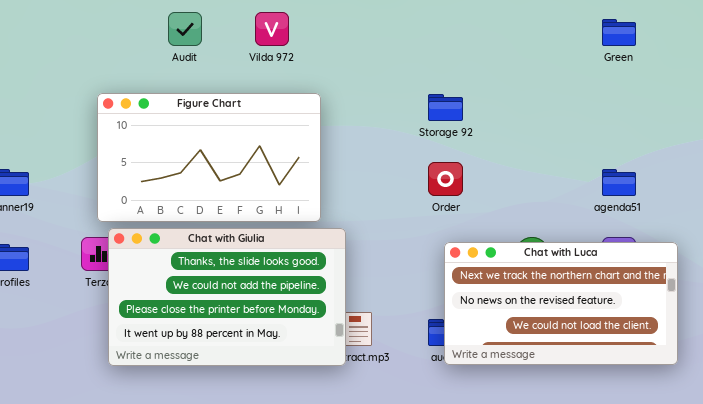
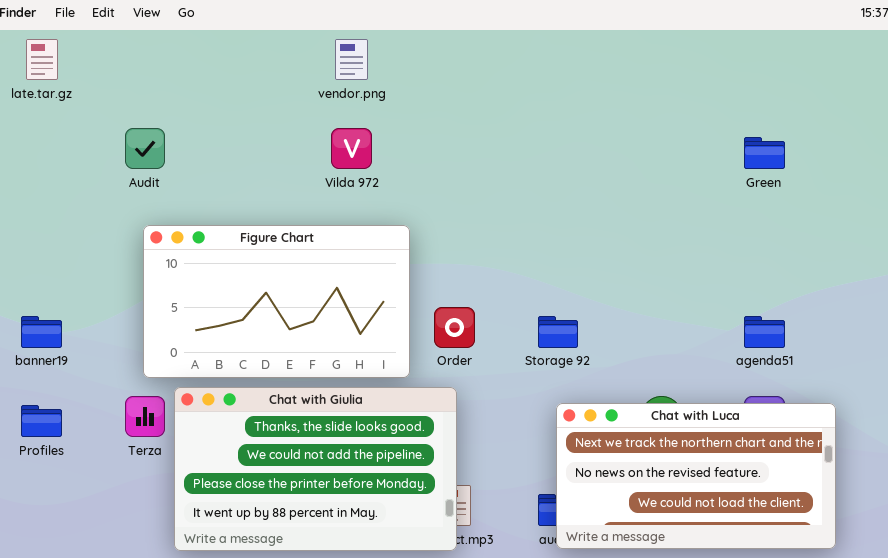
Audit: [168,12,202,46] -> [125,128,165,169], moved
Storage 92: [428,94,463,121] -> [538,316,578,348], moved
Order: [428,162,463,196] -> [434,307,475,348], moved
Chat with Giulia: [108,228,346,366] -> [174,387,457,551], moved

